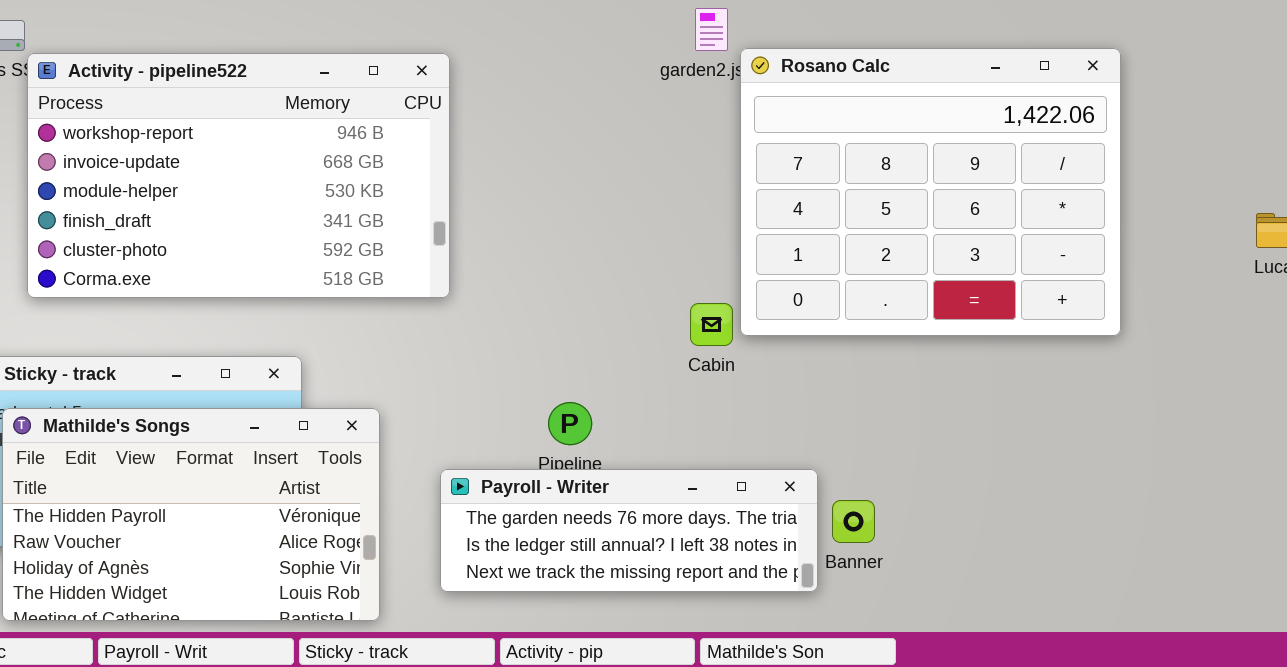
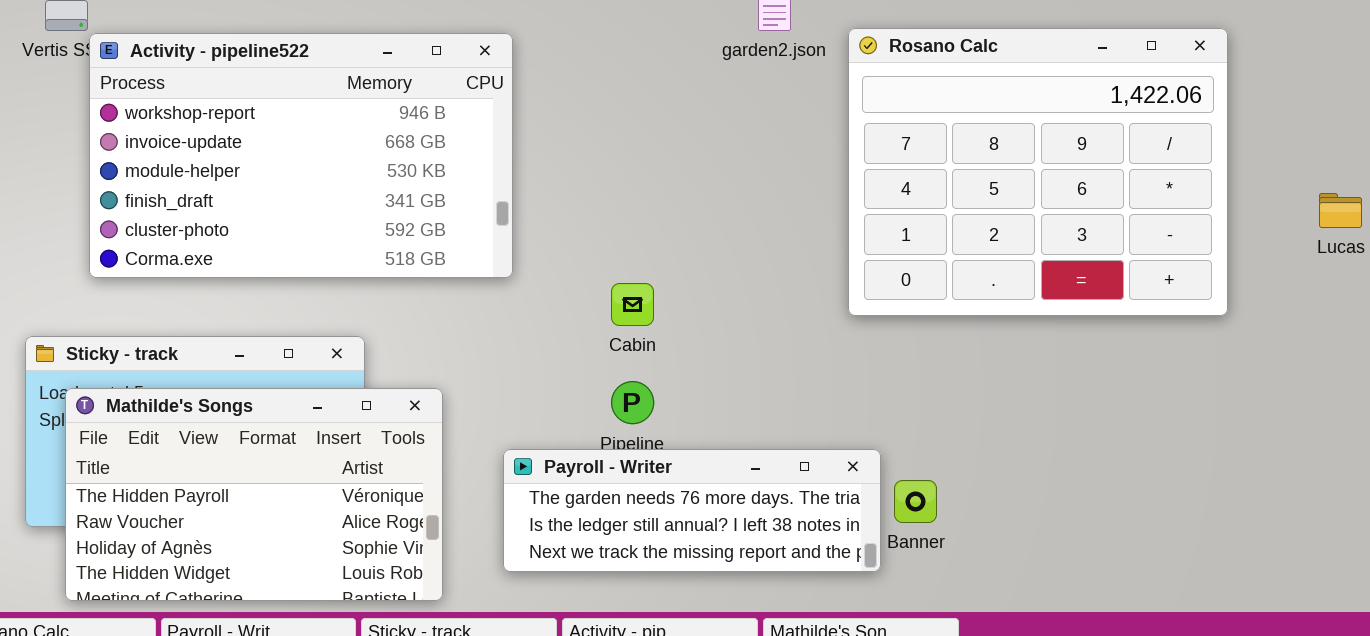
Rosano Calc: [740,48,1121,336] -> [848,28,1228,316], moved
Cabin: [690,303,733,346] -> [611,283,654,326], moved

